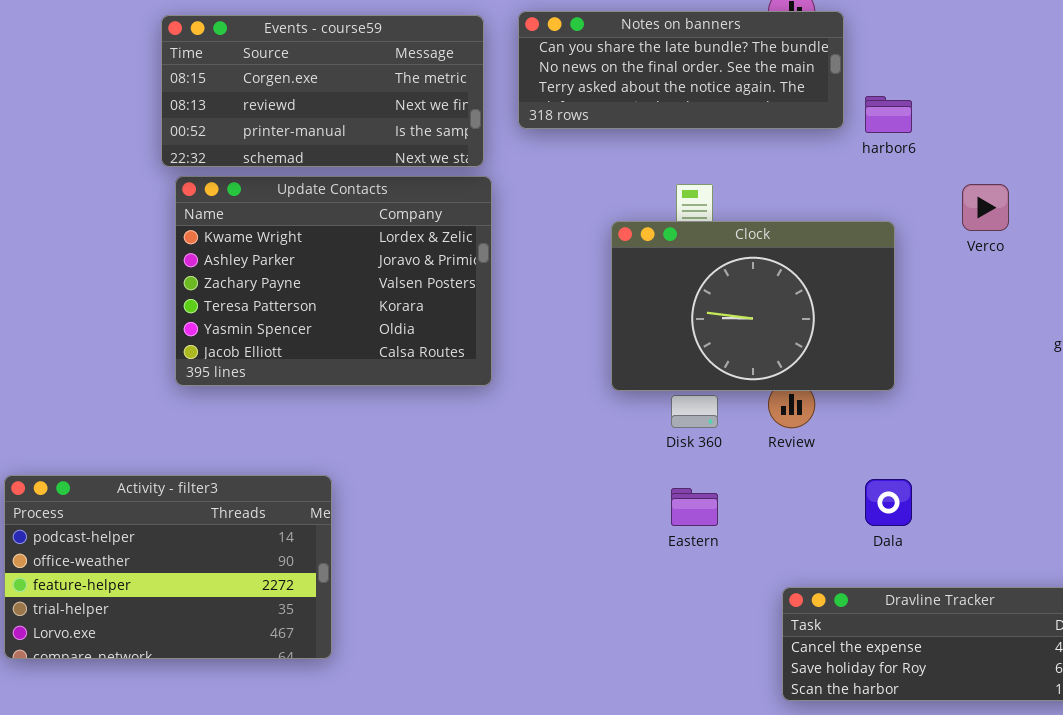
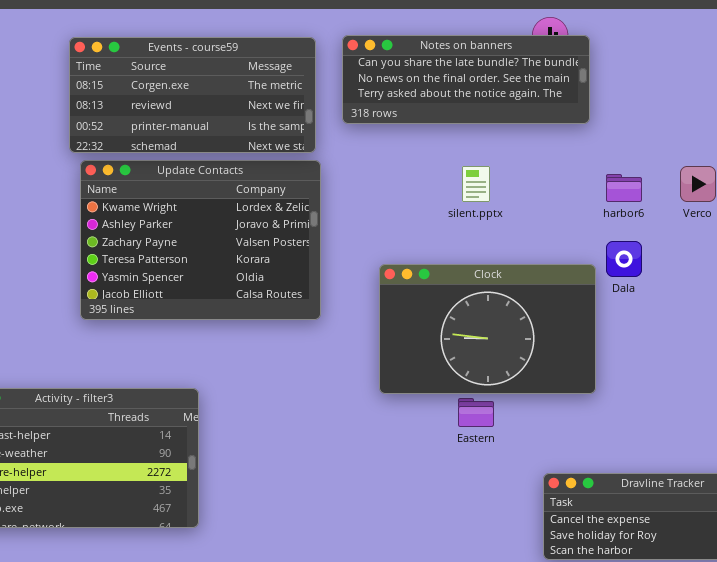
harbor6: [865,96,912,133] -> [606,174,642,202], moved
Clock: [611,221,895,391] -> [379,264,596,394], moved
Dala: [865,479,912,526] -> [606,241,642,277], moved

